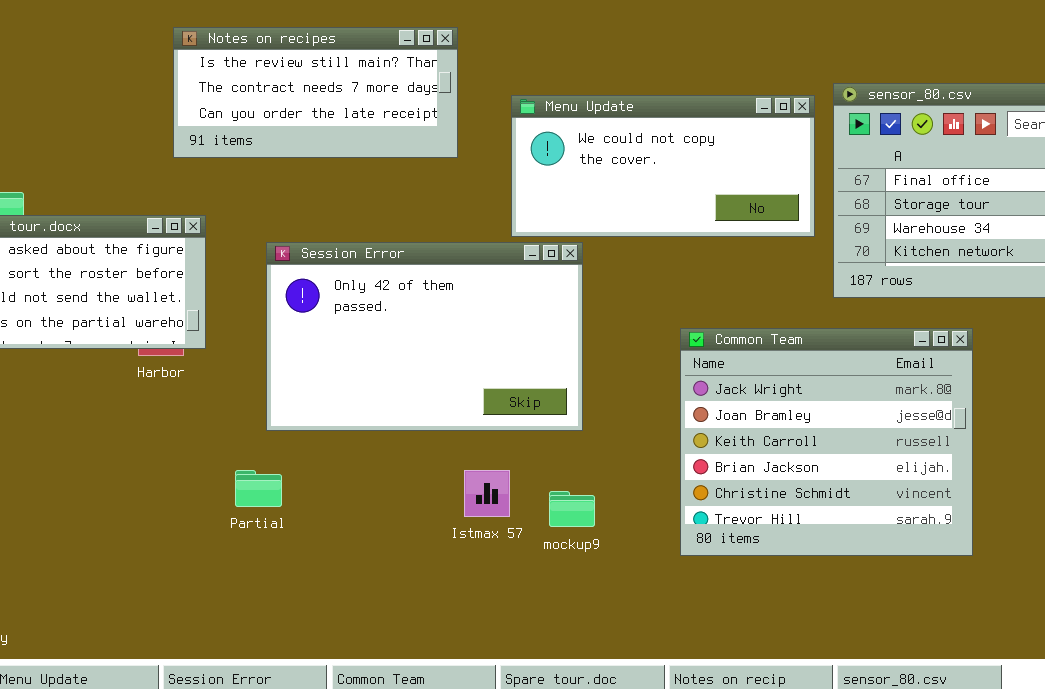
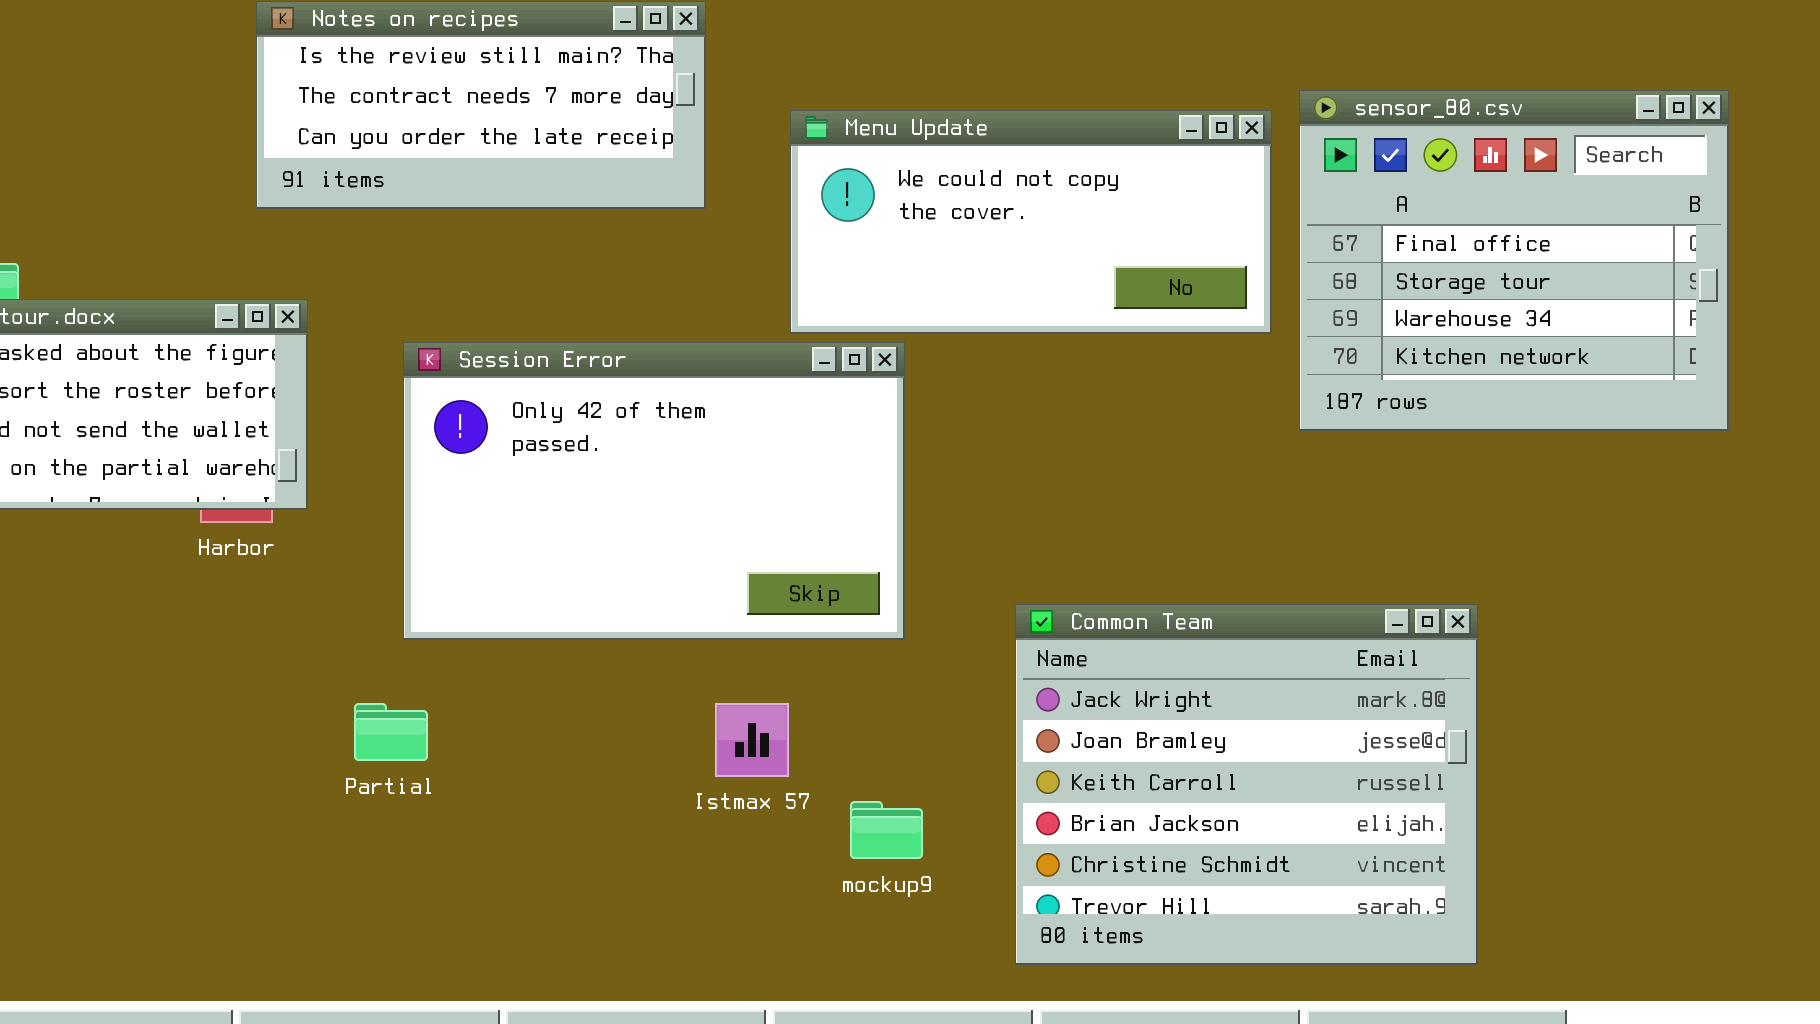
Common Team: [680,328,973,556] -> [1015,604,1478,965], moved
mockup9: [549,491,595,527] -> [850,801,923,859], moved

